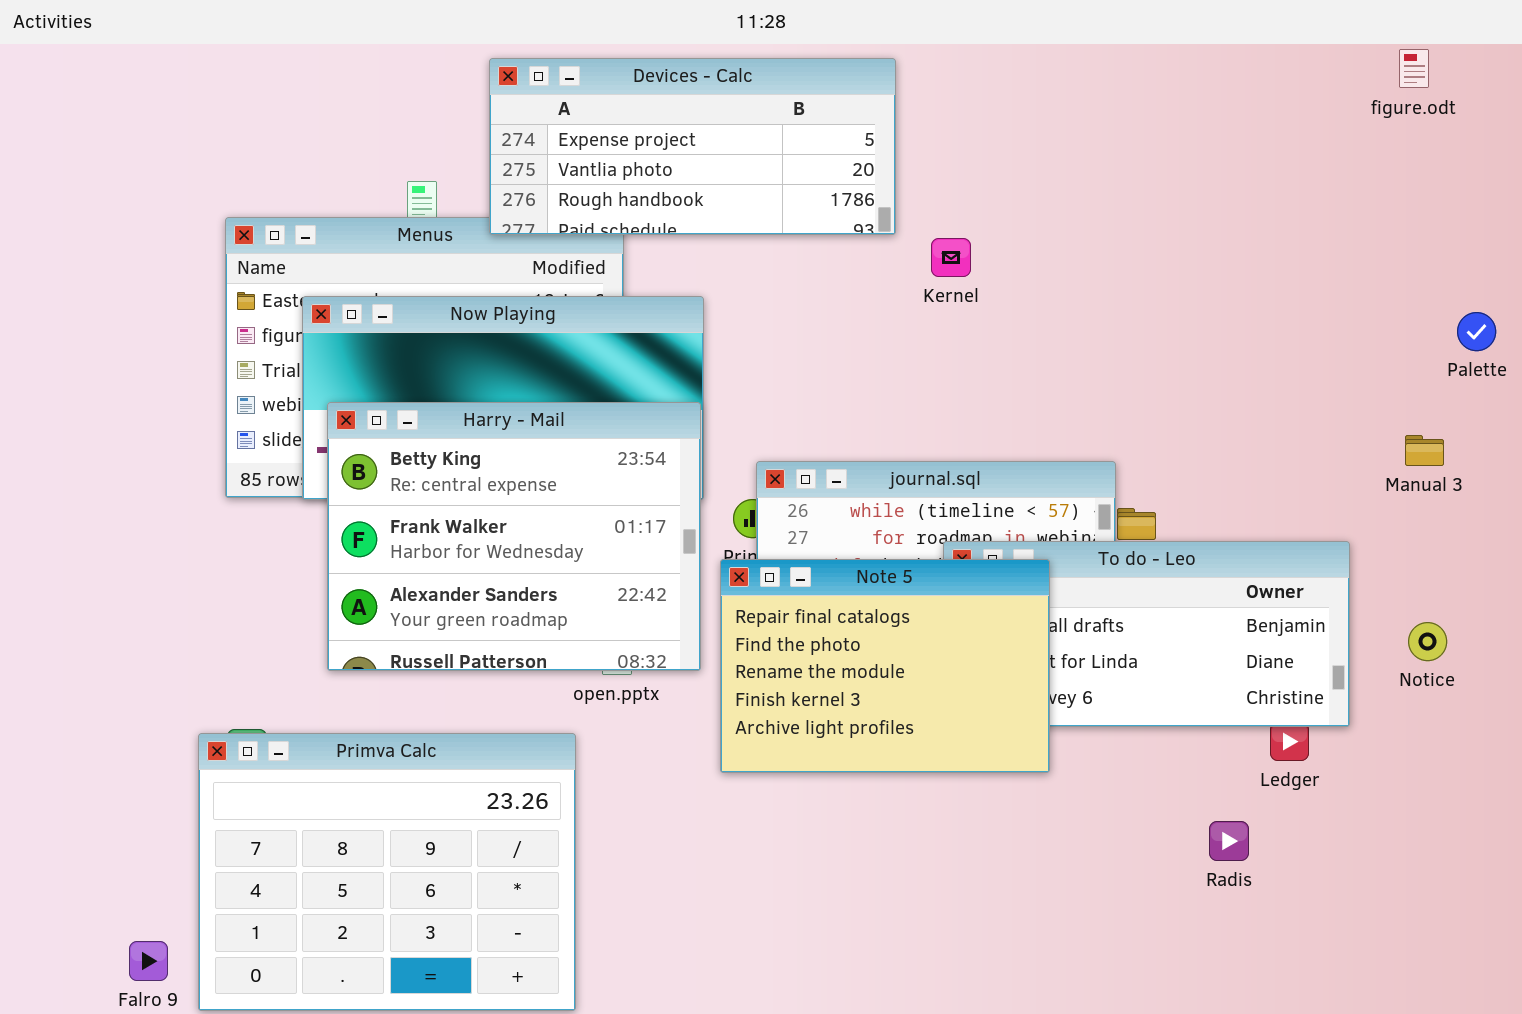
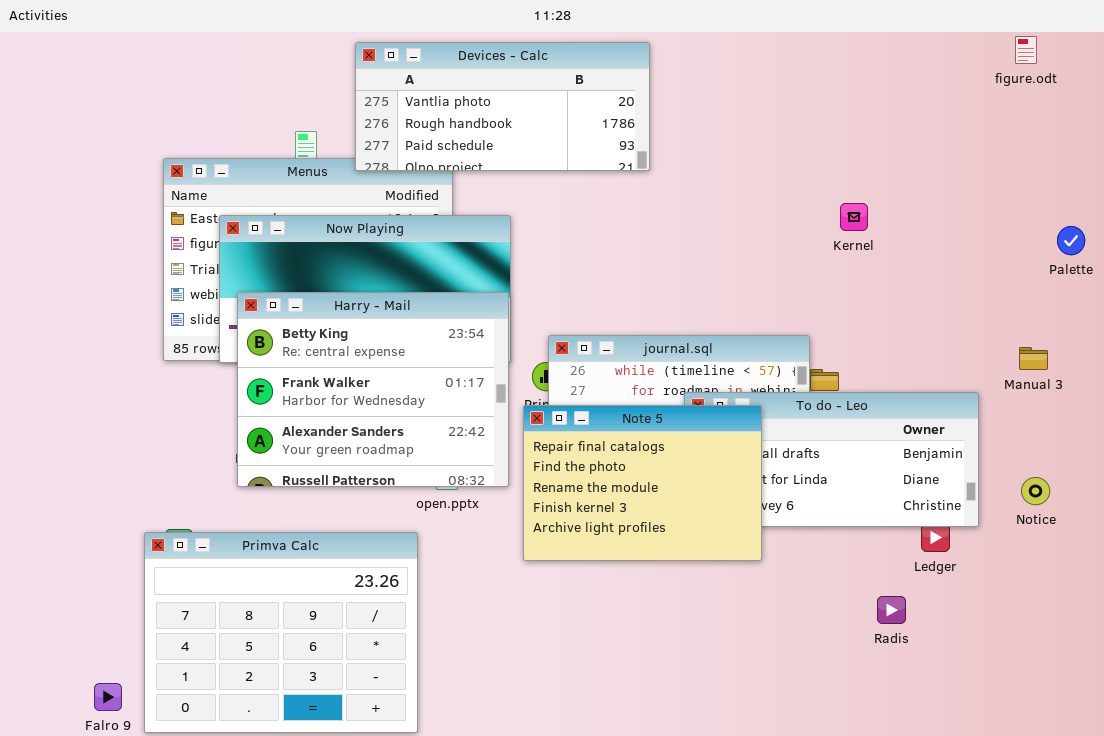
Devices - Calc: [489,58,896,235] -> [355,42,650,171], scrolled down 1 row
Kernel: [931,238,971,277] -> [840,203,868,231], moved
Manual 3: [1405,435,1444,466] -> [1019,347,1048,370], moved
Notice: [1408,622,1447,661] -> [1021,477,1050,505], moved

